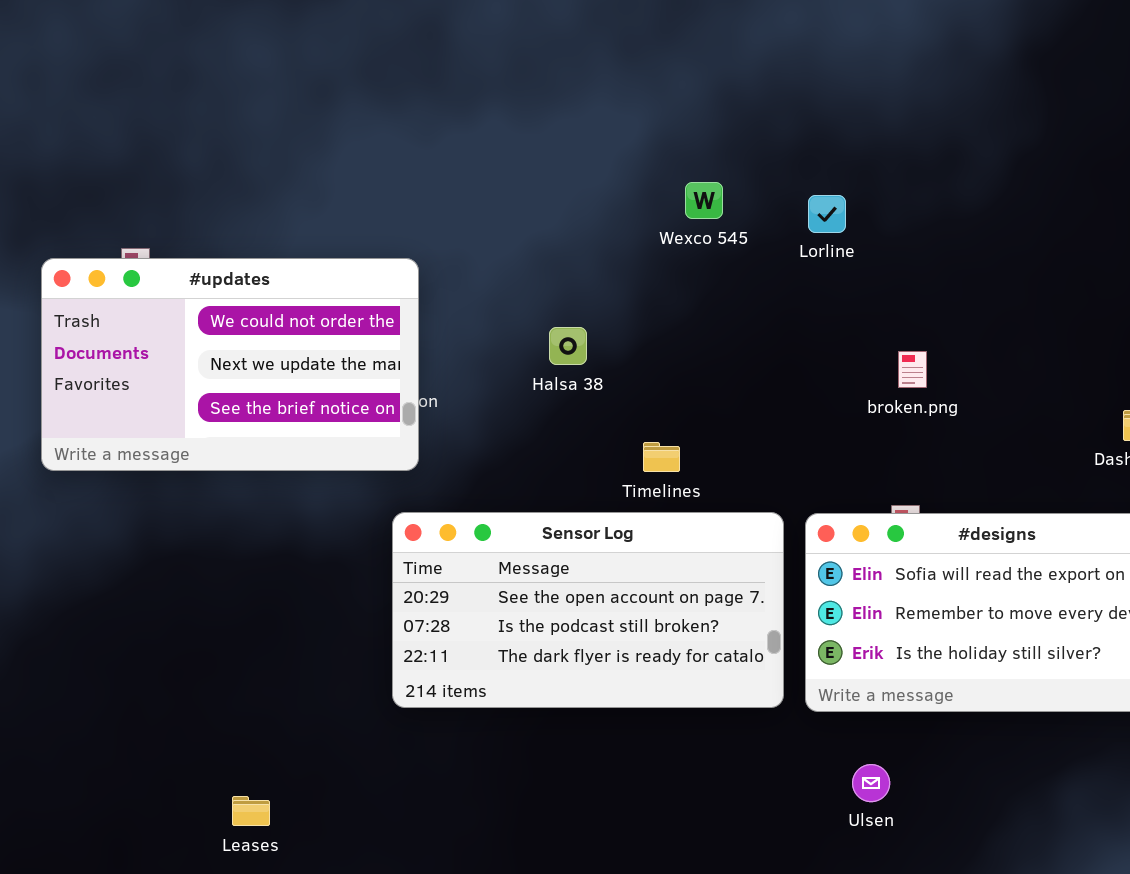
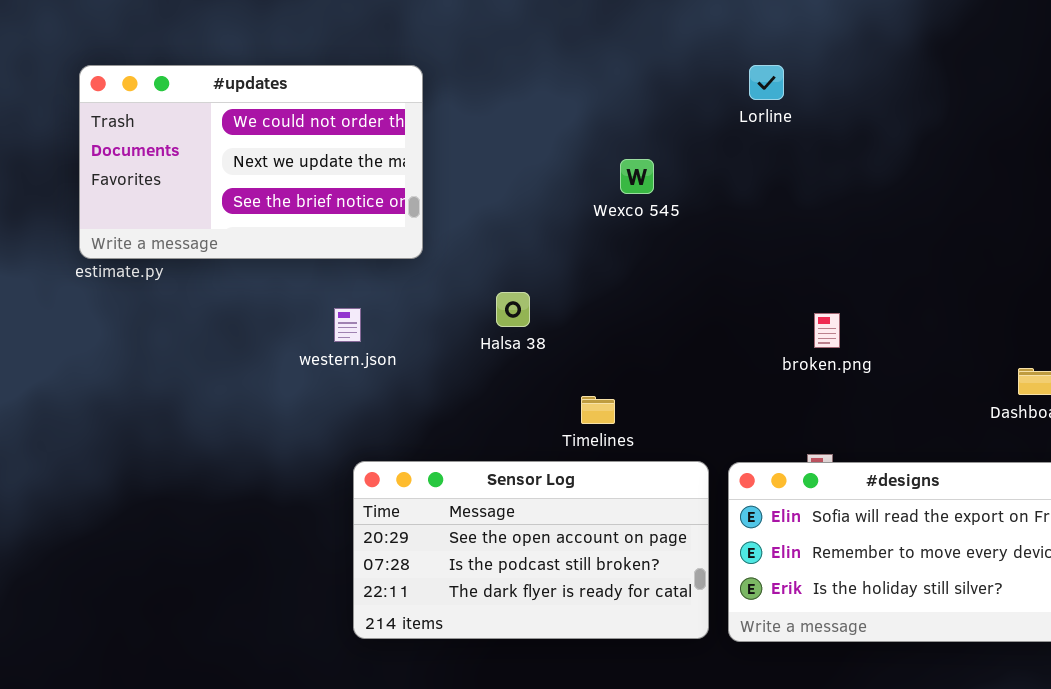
Lorline: [808,195,846,233] -> [749,65,784,100], moved
#updates: [41,258,419,471] -> [79,65,423,259], moved

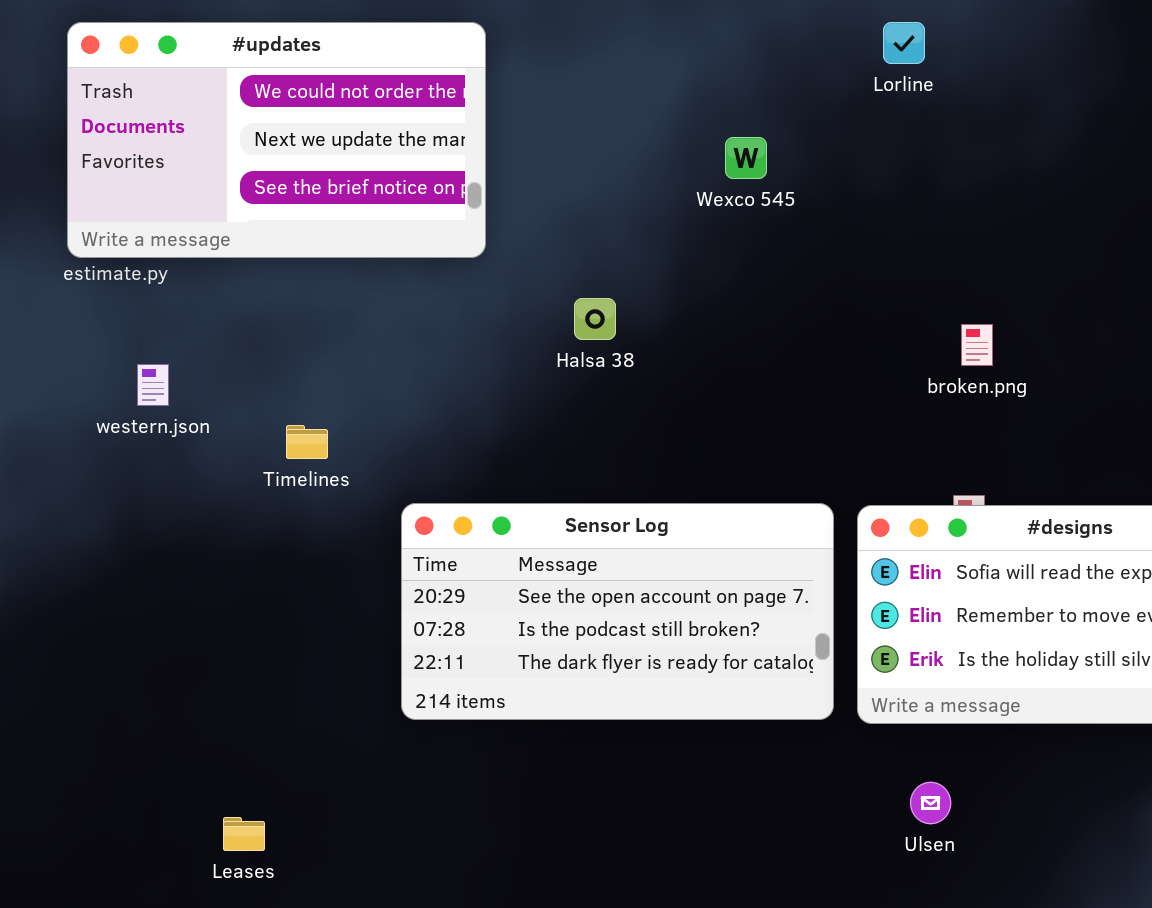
western.json: [334,308,361,342] -> [137,364,169,406], moved
Timelines: [581,396,615,424] -> [286,425,328,459], moved

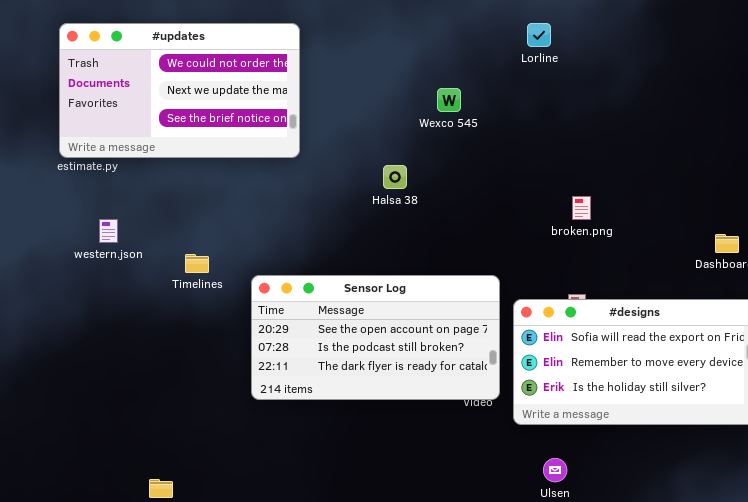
Halsa 38: [574,298,616,340] -> [383,165,407,189], moved
Sensor Log: [401,503,834,720] -> [251,275,500,400], moved

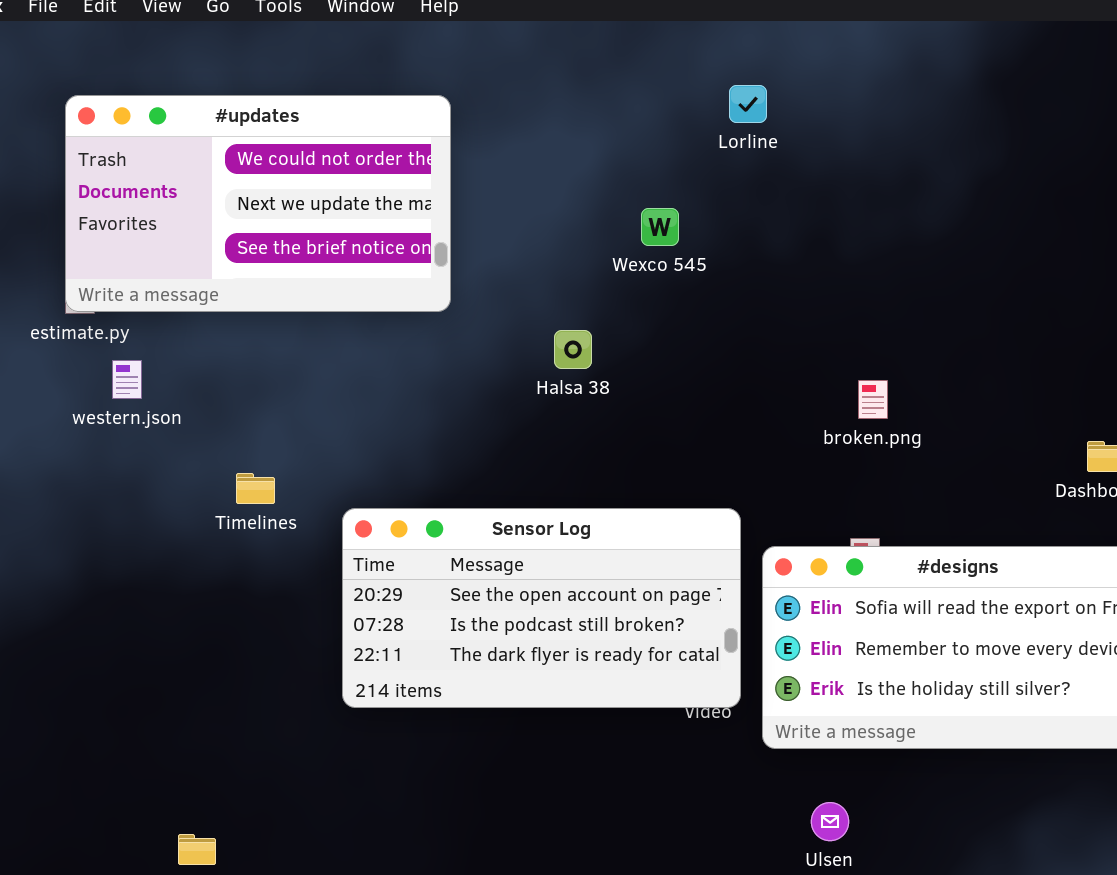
#updates: [59,23,300,158] -> [65,95,451,312], moved
Lorline: [527,23,551,47] -> [729,85,767,123], moved
western.json: [99,219,118,243] -> [112,360,142,399], moved

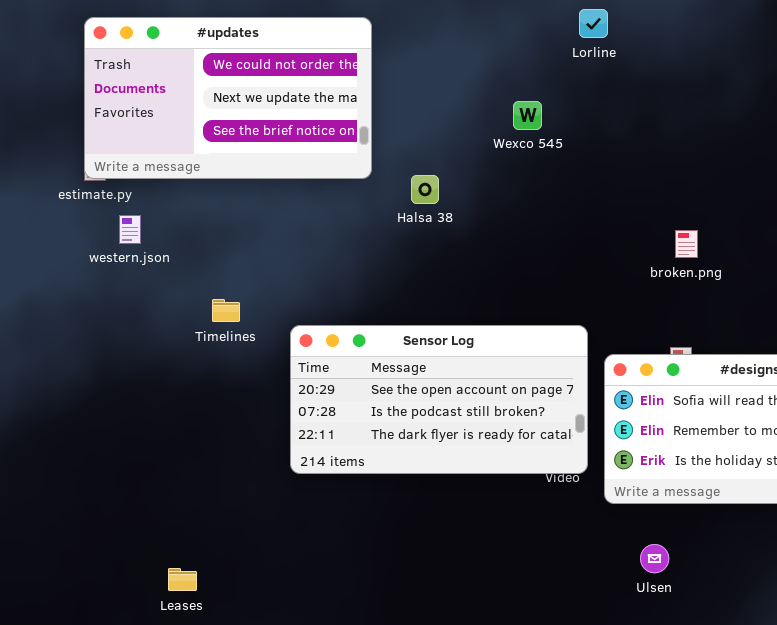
Halsa 38: [554,330,592,369] -> [411,175,439,204], moved

